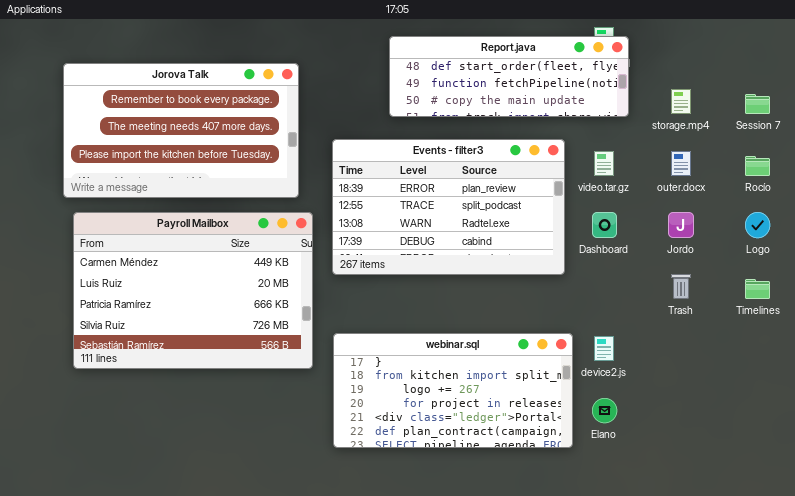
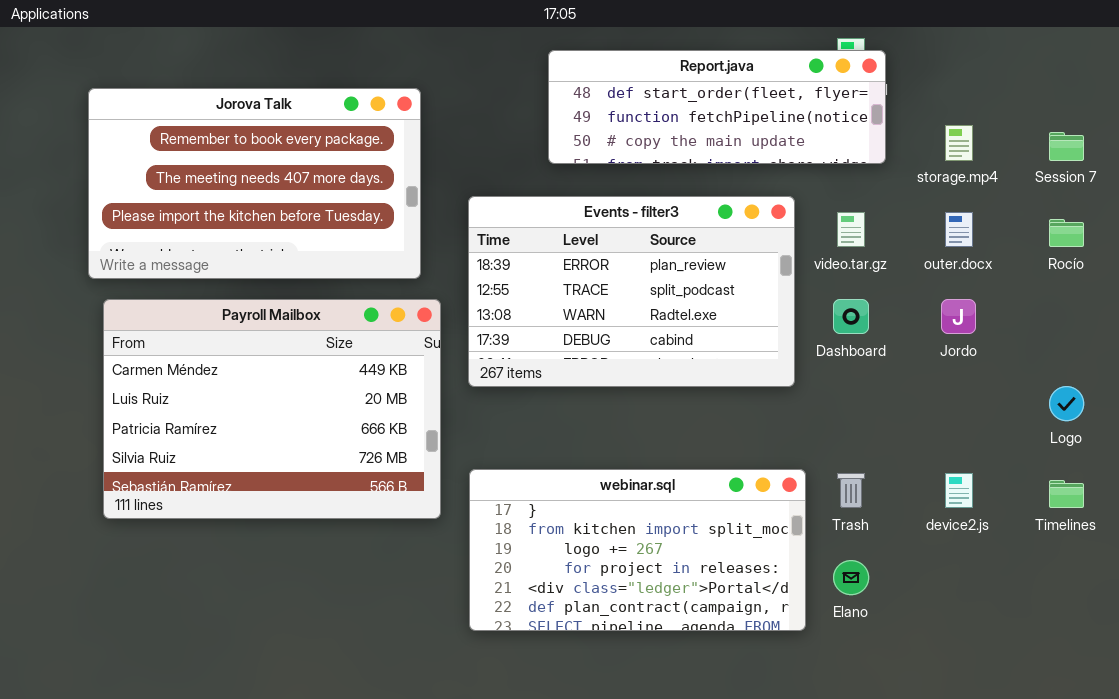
Logo: [745,212,770,238] -> [1049,386,1084,421], moved
Trash: [671,274,691,299] -> [837,473,865,508], moved
Timelines: [745,279,770,299] -> [1049,480,1084,508], moved
device2.js: [594,336,614,361] -> [945,473,973,508], moved

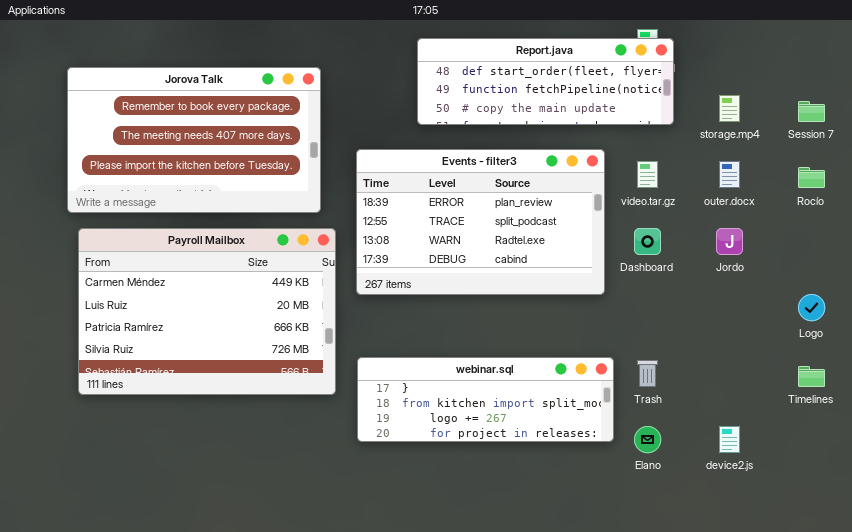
webinar.sql: [469,469,806,631] -> [357,357,614,442], resized
device2.js: [945,473,973,508] -> [719,426,740,453], moved

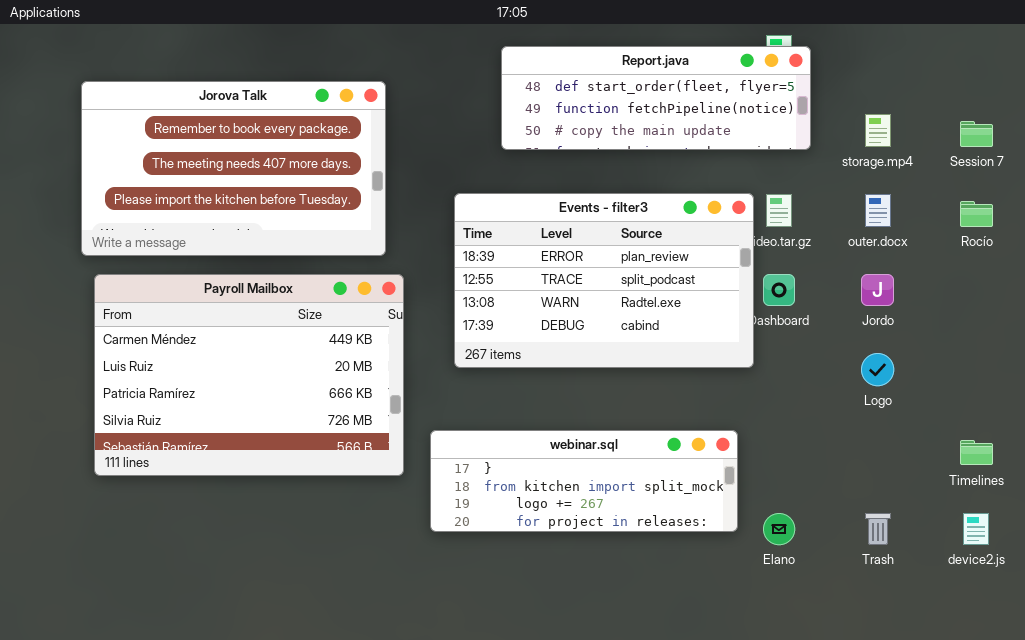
Events - filter3: [356,149,605,295] -> [454,193,754,368], moved
Logo: [798,294,825,321] -> [861,353,894,386], moved
Trash: [637,360,658,387] -> [865,513,891,545], moved
device2.js: [719,426,740,453] -> [963,513,989,545], moved

